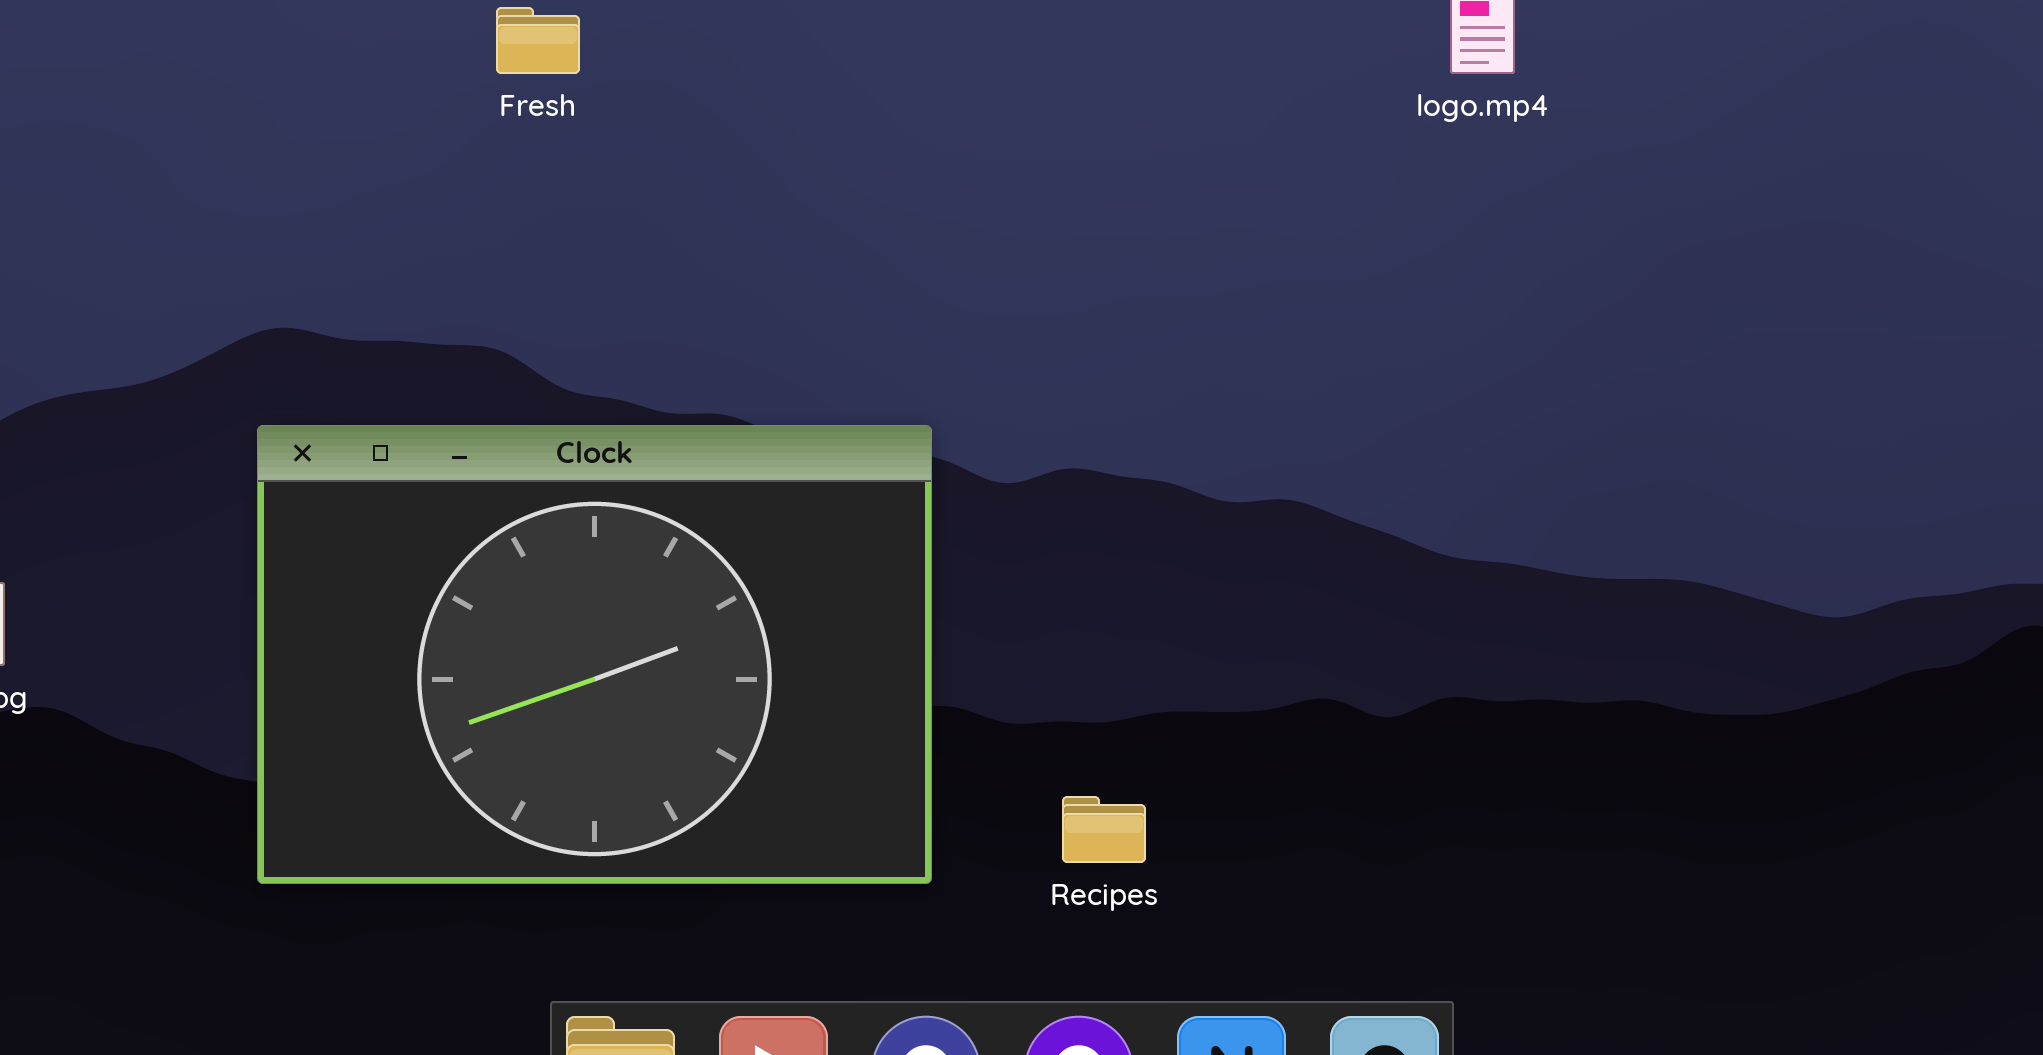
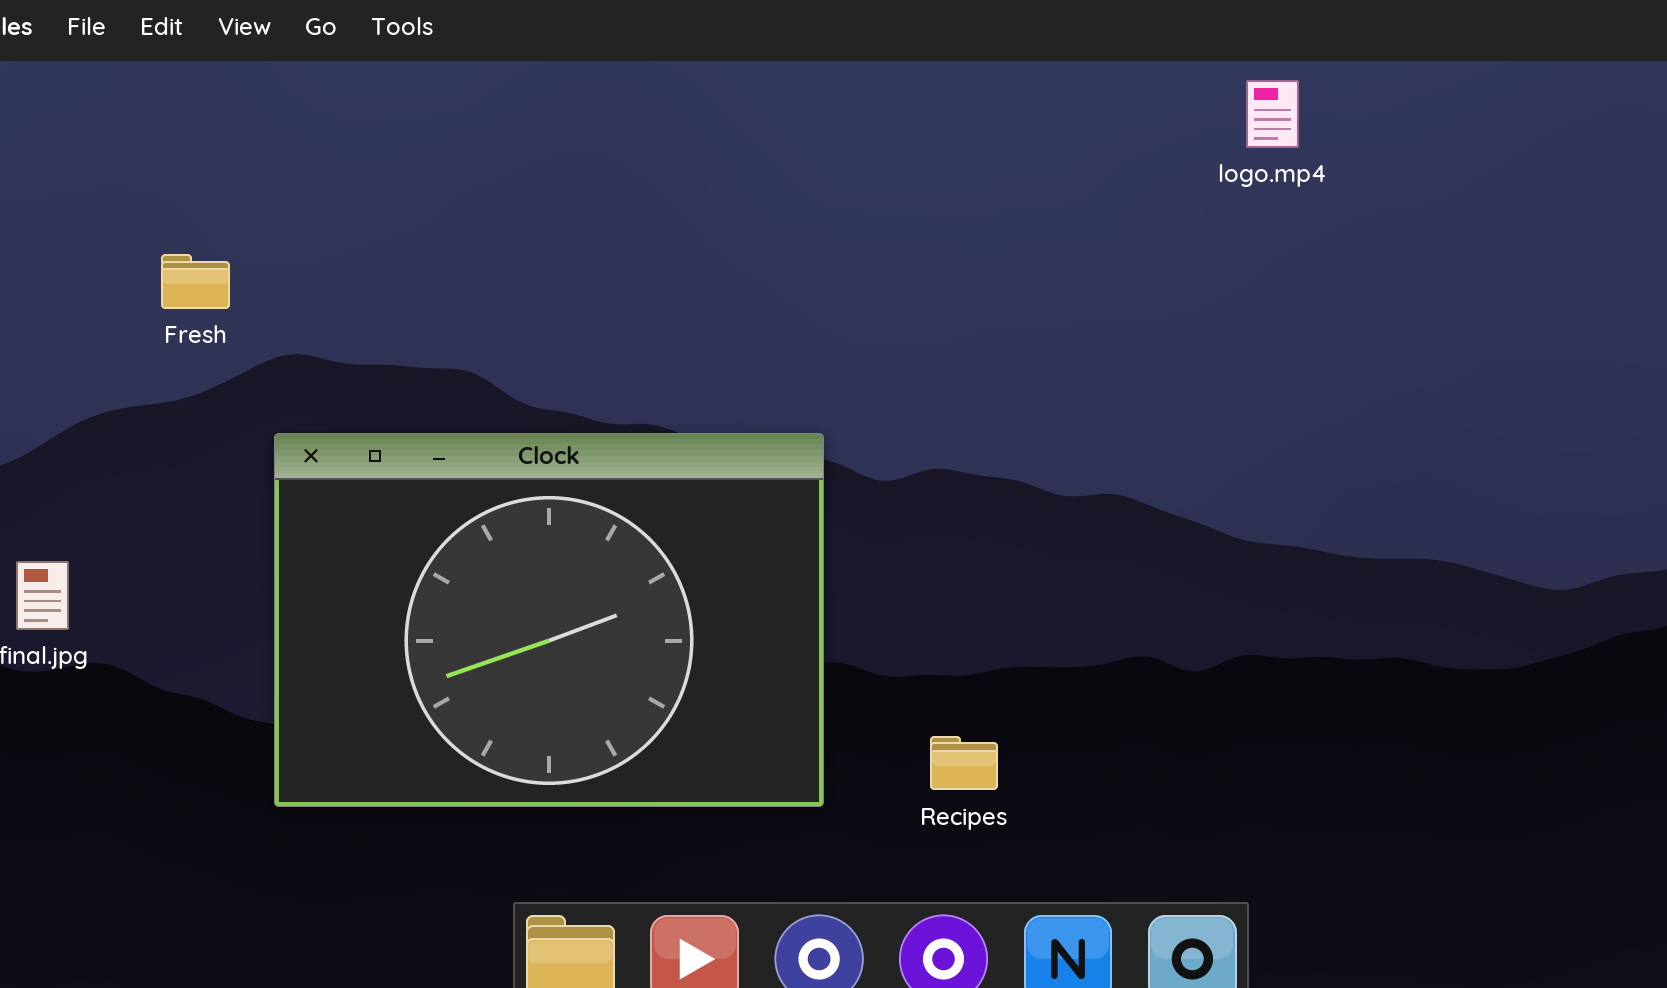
Fresh: [496,7,580,74] -> [161,254,230,309], moved

